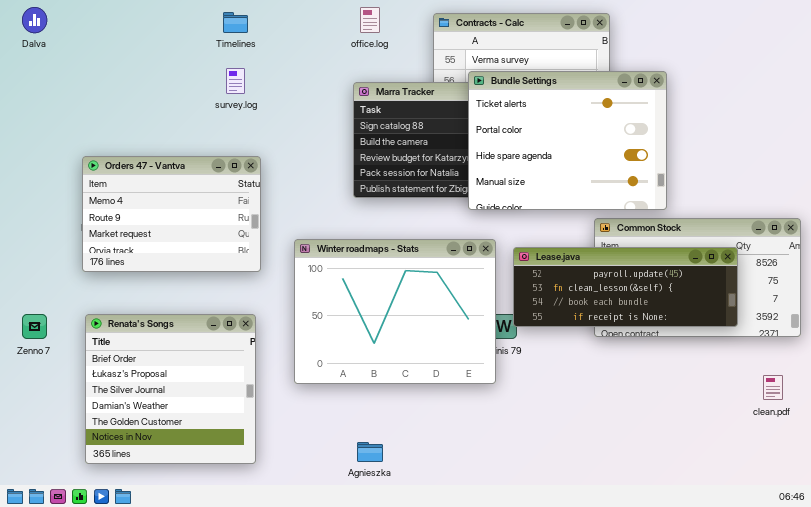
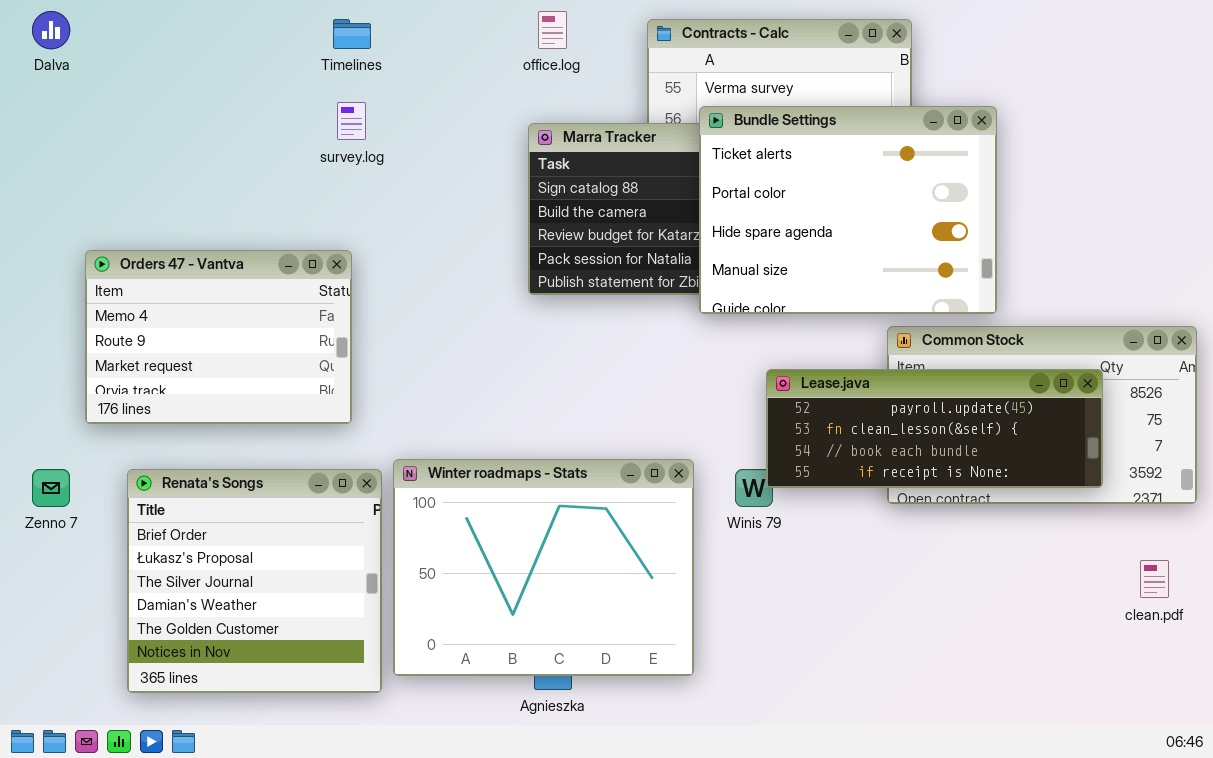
Orders 47 - Vantva: [82,156,261,272] -> [85,250,352,424], moved
Winter roadmaps - Stats: [294,239,496,384] -> [393,459,694,676], moved

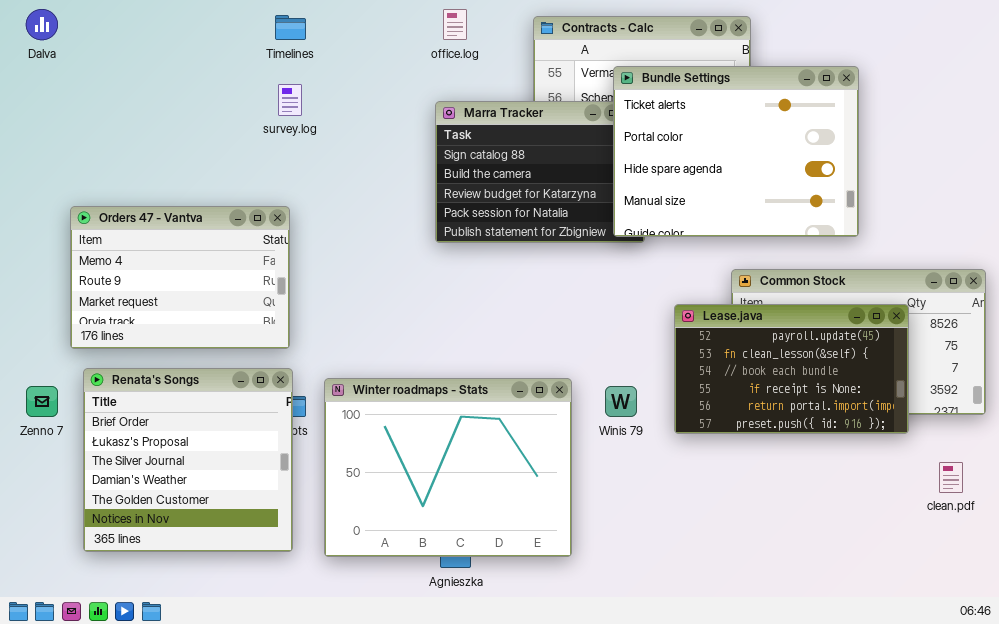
Bundle Settings: [699,106,997,314] -> [613,66,859,237], moved
Lease.java: [766,369,1103,488] -> [674,304,909,434], resized
Renata's Songs: [127,469,382,693] -> [83,368,293,552], moved

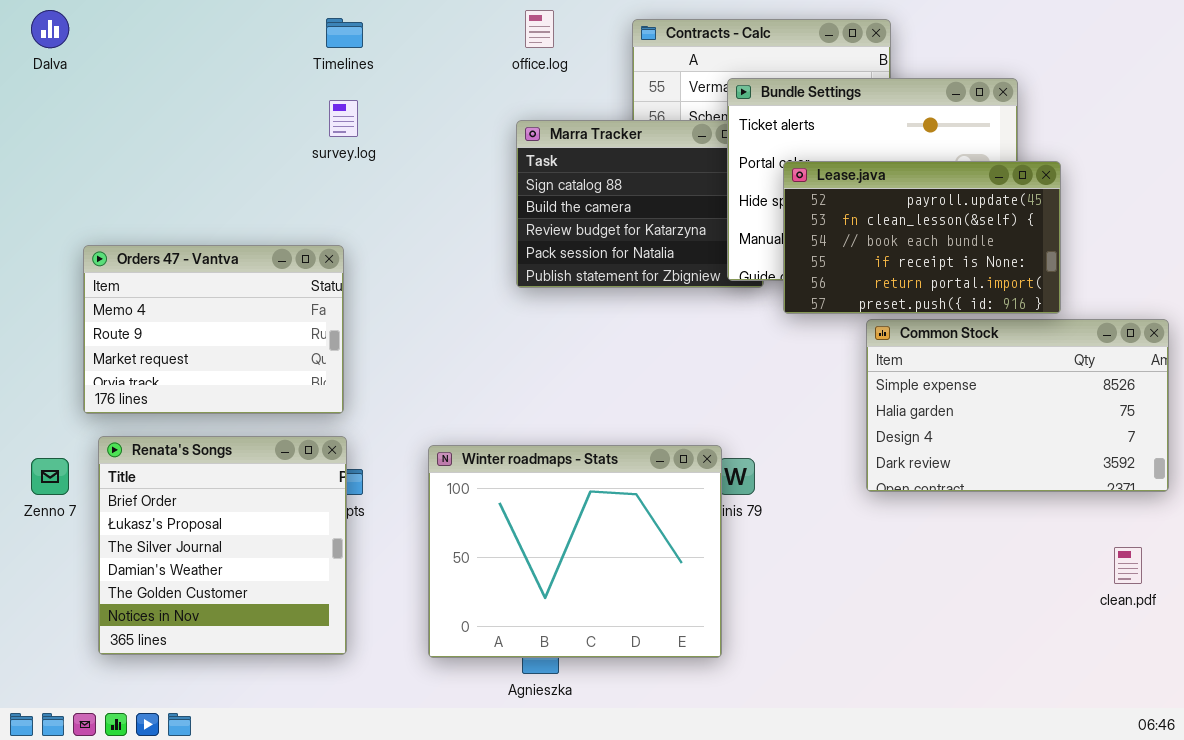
Lease.java: [674,304,909,434] -> [783,161,1061,314], moved
Winter roadmaps - Stats: [324,378,572,557] -> [428,445,722,658], moved

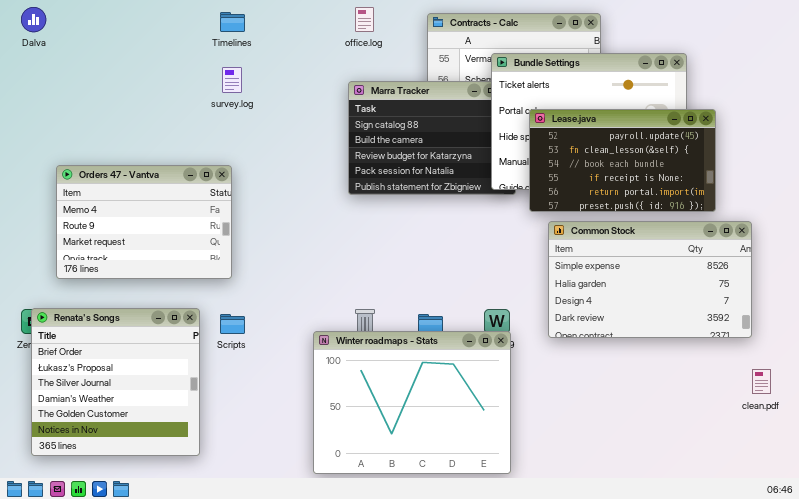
Common Stock: [866,319,1169,492] -> [548,221,752,338], moved
Renata's Songs: [98,436,347,655] -> [31,308,200,456], moved
Winter roadmaps - Stats: [428,445,722,658] -> [313,331,511,474], moved

